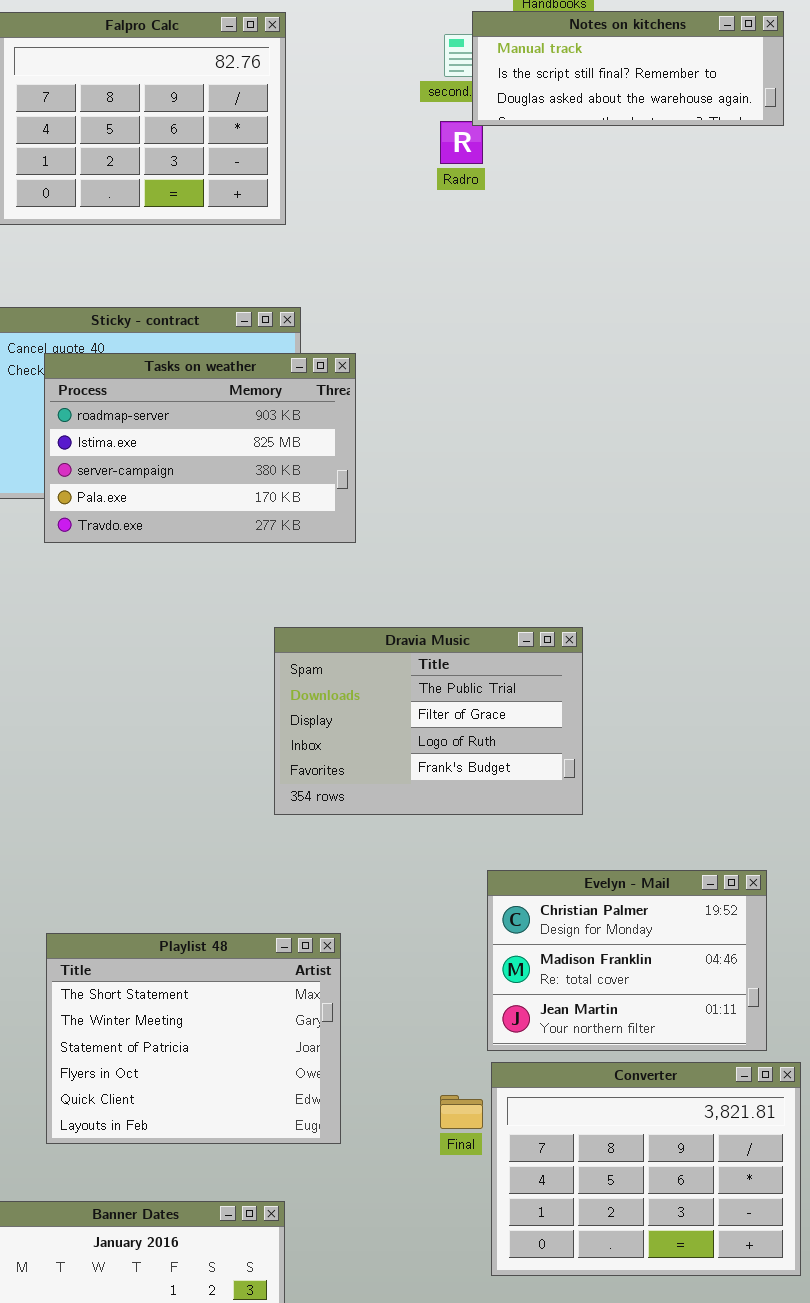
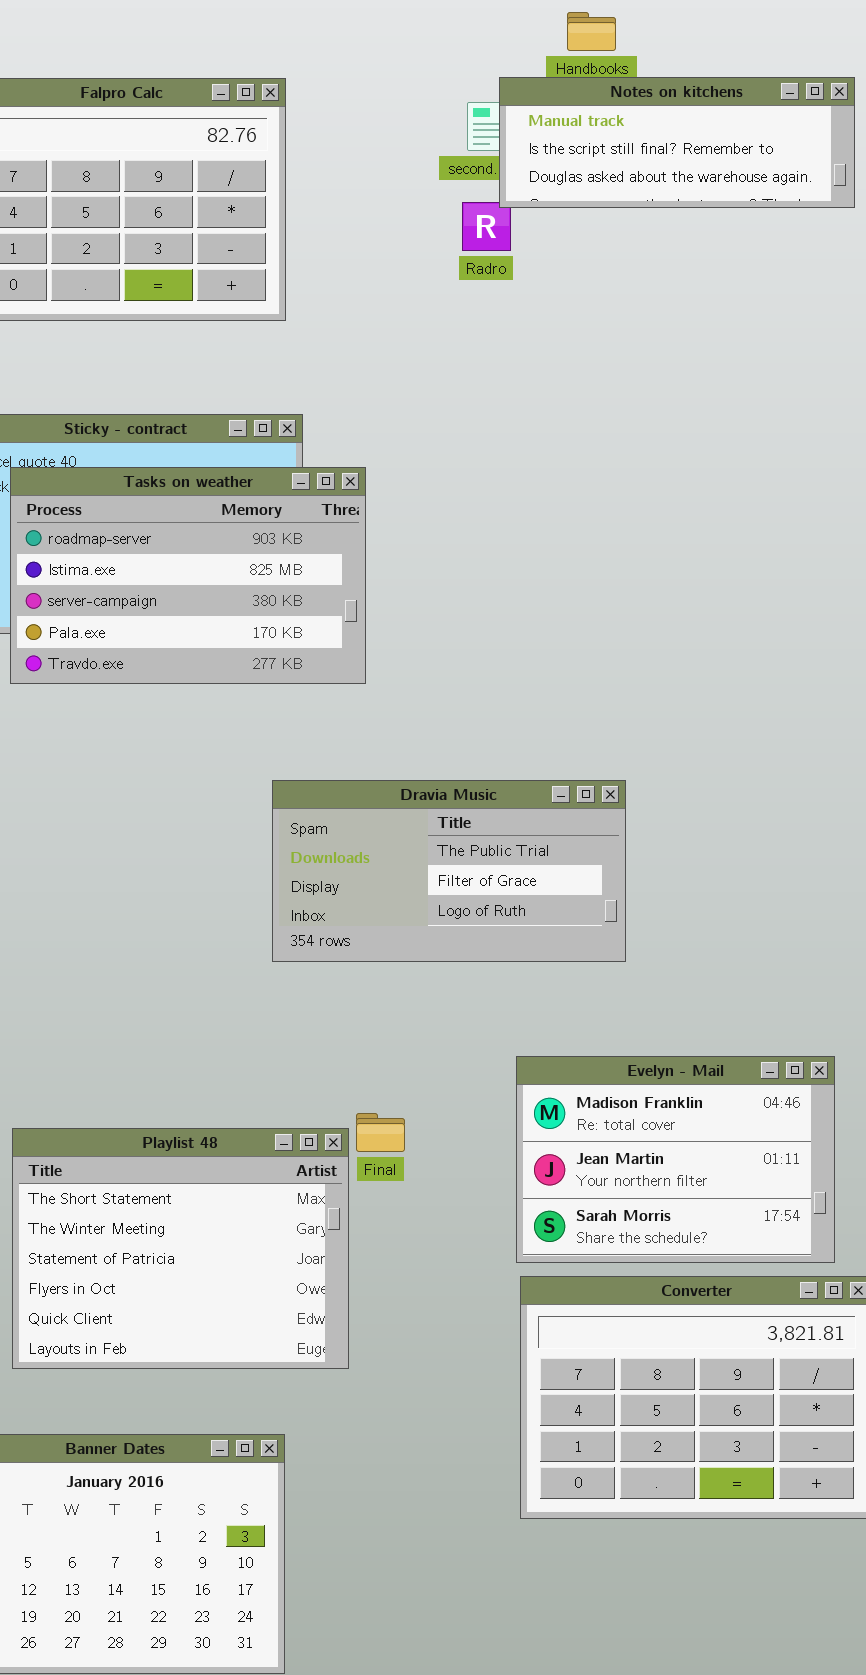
Dravia Music: [274,627,583,815] -> [272,780,626,962], resized
Evelyn - Mail: [487,870,767,1051] -> [516,1056,835,1263], scrolled down 1 row
Final: [440,1095,483,1129] -> [356,1113,405,1152], moved

